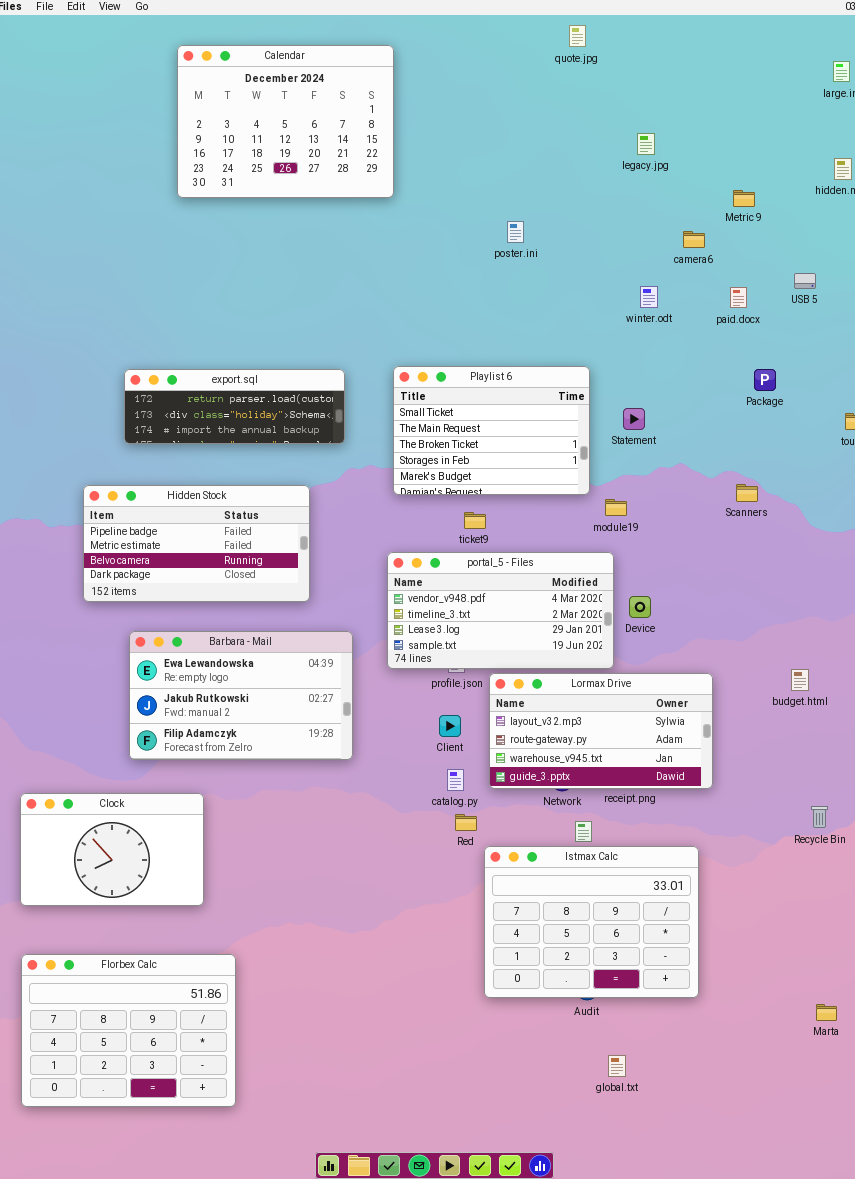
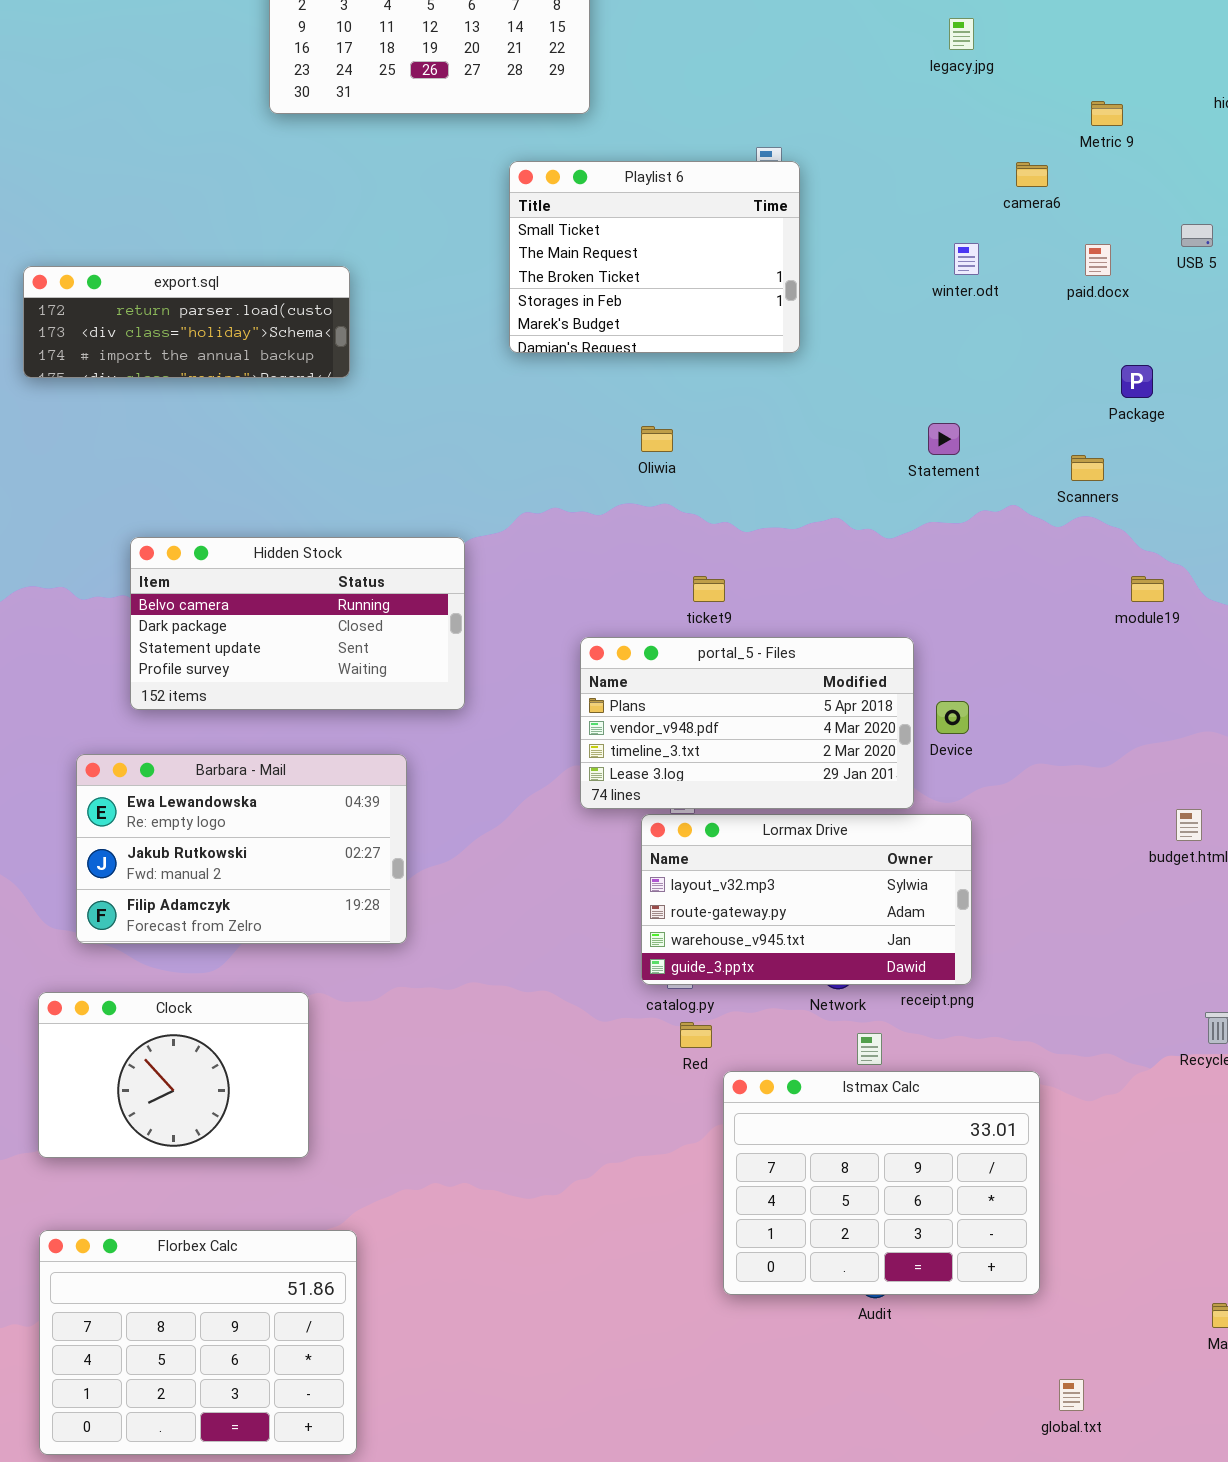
Playlist 6: [393,366,590,495] -> [509,161,800,353], moved
export.sql: [124,369,345,444] -> [23,266,350,378], moved
Scanners: [736,484,758,502] -> [1071,455,1104,481], moved
Hidden Stock: [83,485,310,602] -> [130,537,465,710], scrolled down 2 rows
module19: [605,499,627,516] -> [1131,576,1164,602], moved
portal_5 - Files: [387,552,614,669] -> [580,637,914,809], scrolled up 1 row
Barbara - Mail: [129,631,353,760] -> [76,754,407,944], moved
Lormax Drive: [489,673,713,789] -> [641,814,972,985], moved
global.txt: [608,1055,626,1077] -> [1059,1379,1084,1411], moved

